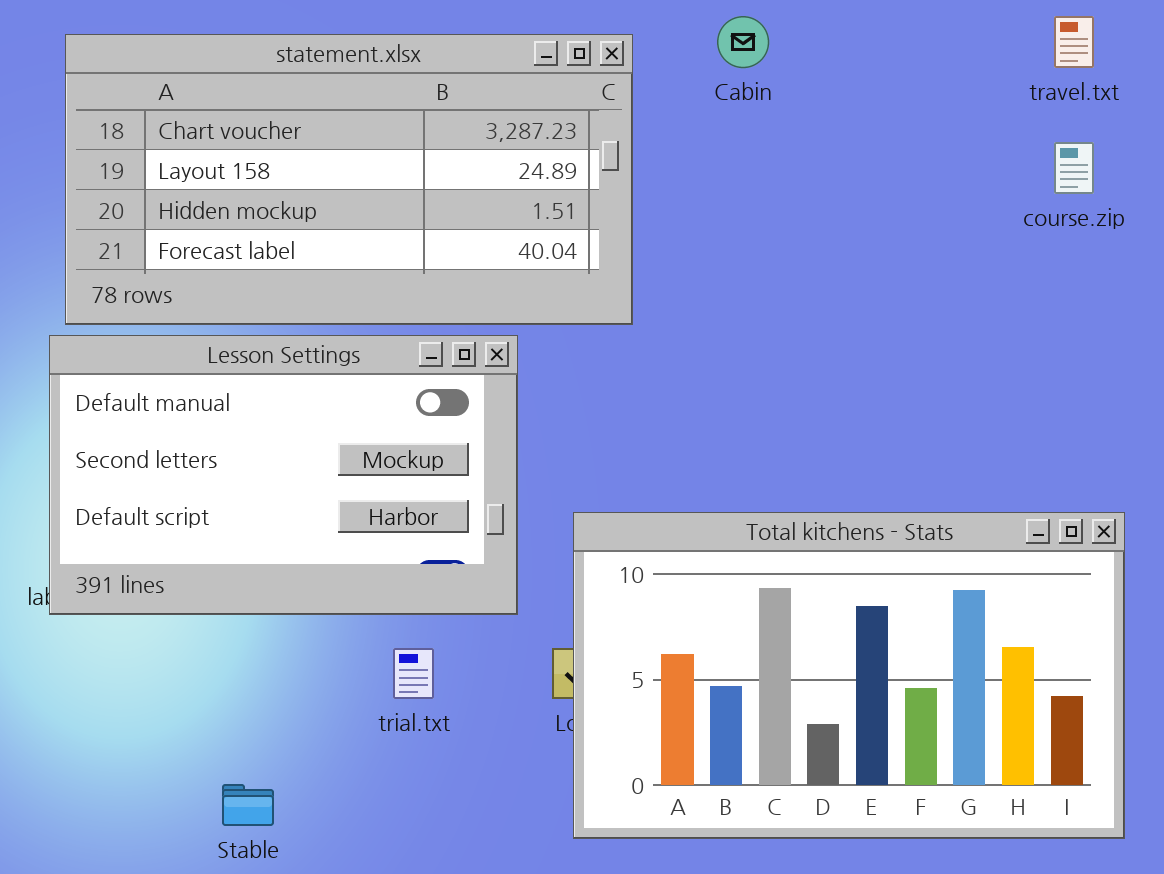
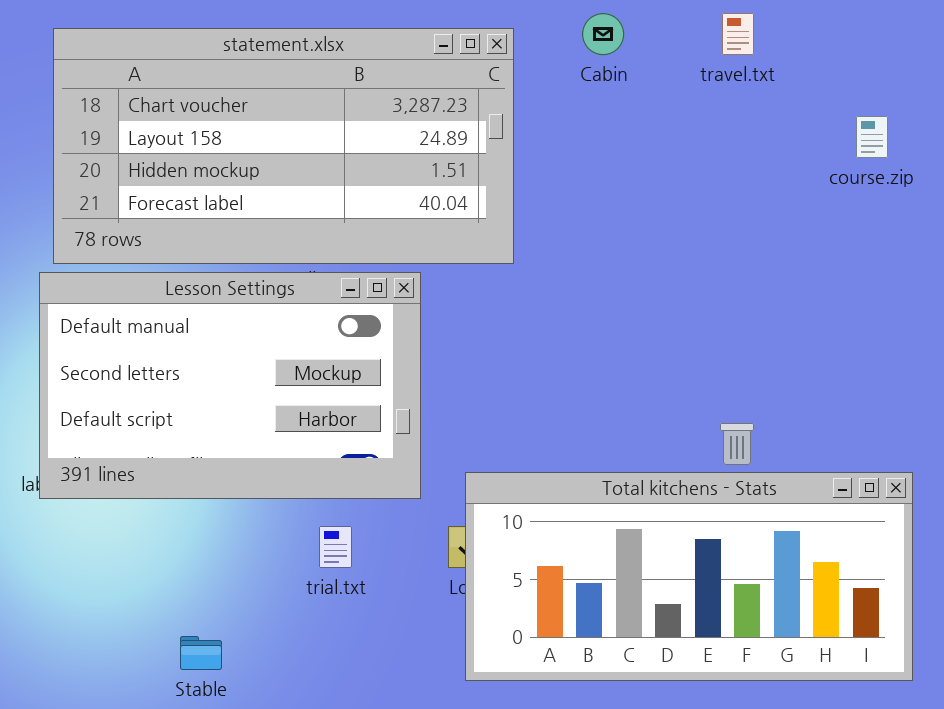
travel.txt: [1054,16,1094,68] -> [722,13,754,55], moved
Total kitchens - Stats: [573,512,1125,839] -> [465,472,913,681], resized

